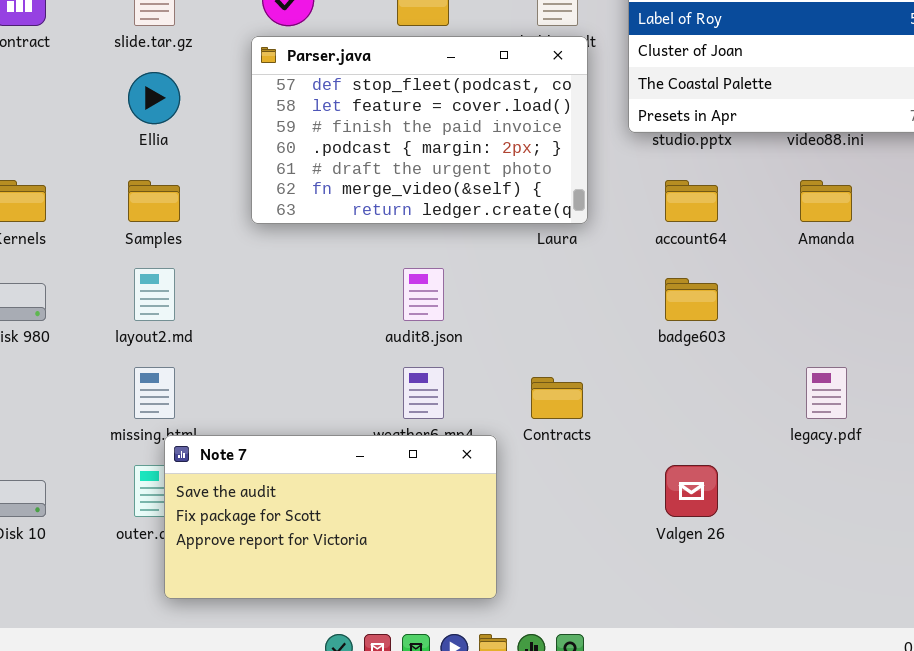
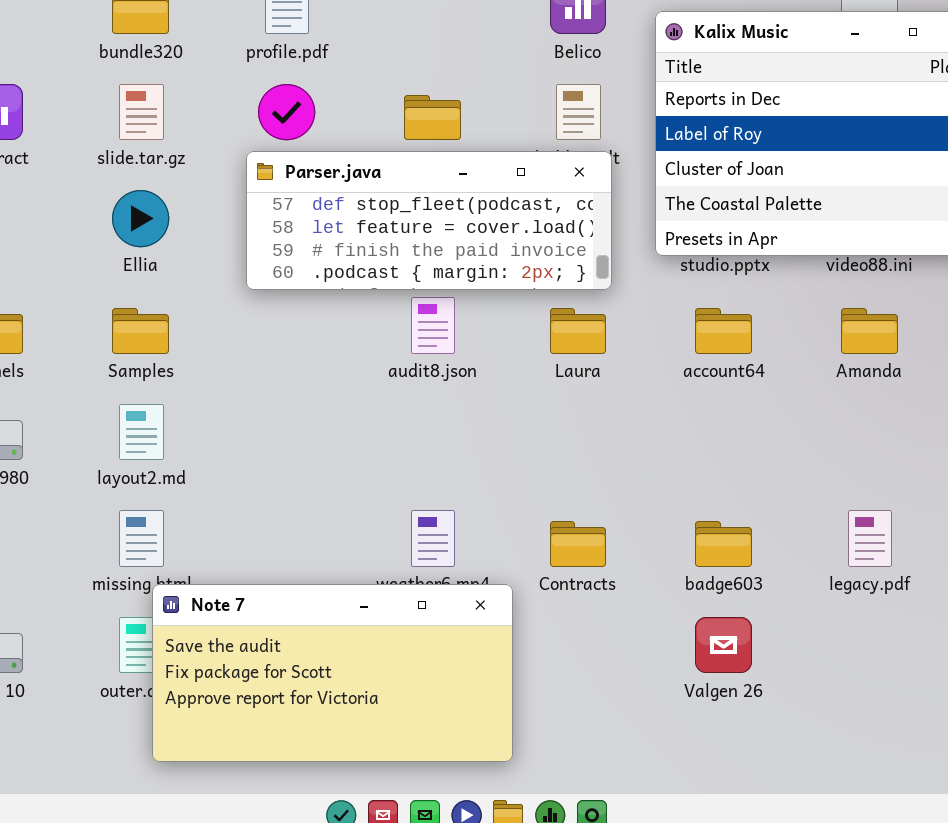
Parser.java: [251,36,588,224] -> [246,151,612,290], resized
audit8.json: [403,268,444,321] -> [411,297,455,354], moved
badge603: [665,278,718,321] -> [695,521,752,567], moved

